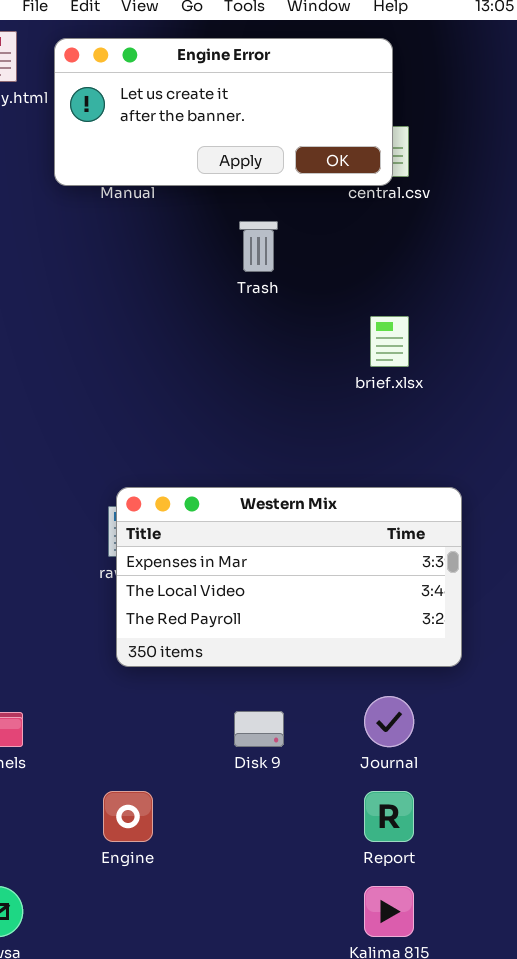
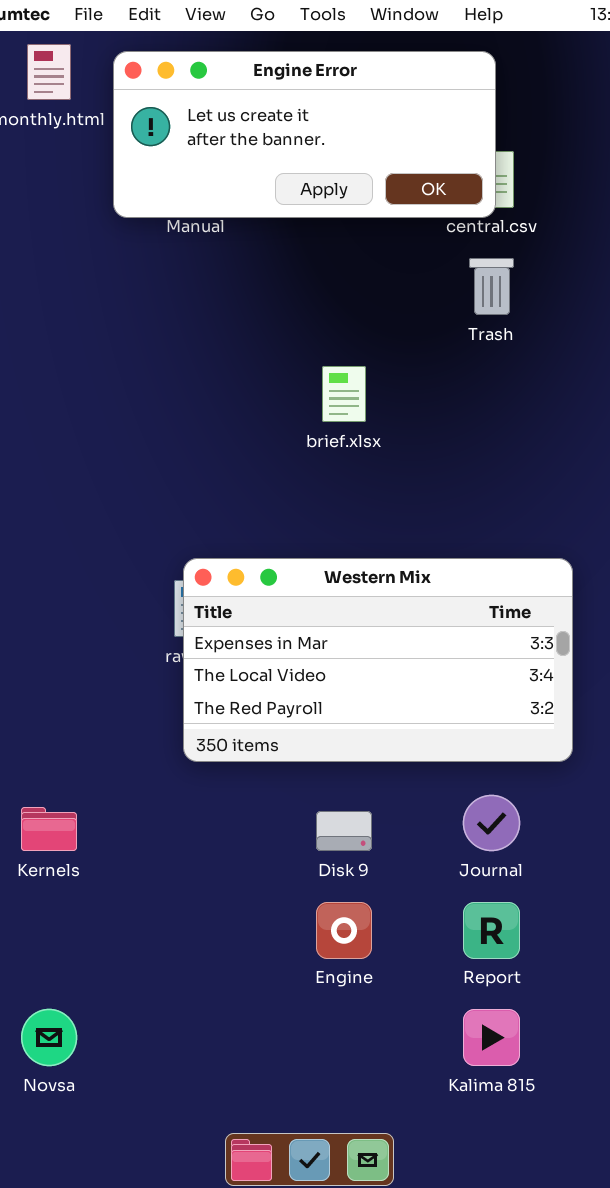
Trash: [239,221,278,272] -> [469,258,514,315], moved
brief.xlsx: [370,316,409,367] -> [322,366,366,422], moved
Engine: [103,791,153,842] -> [316,902,372,959], moved

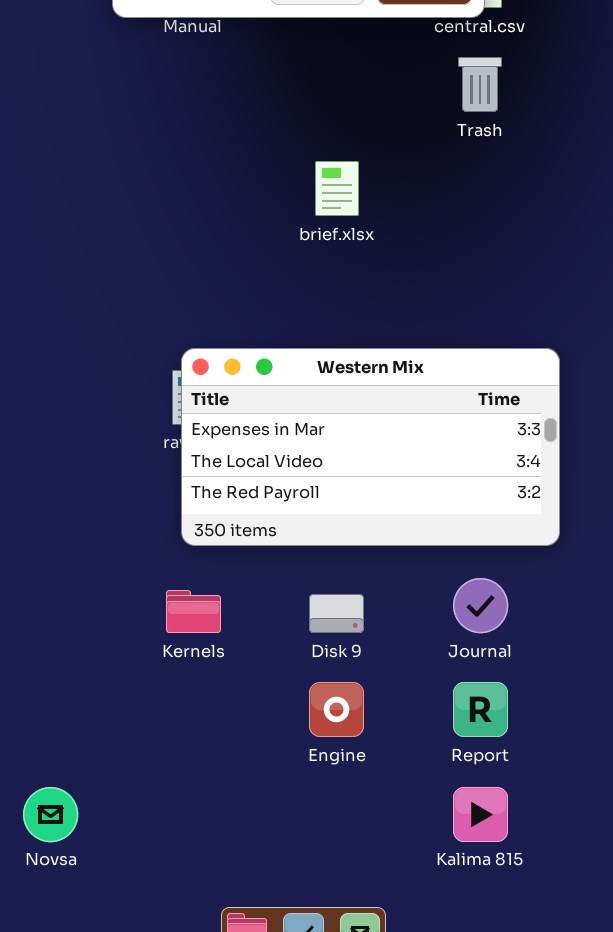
Kernels: [21,807,77,851] -> [166,590,221,633], moved

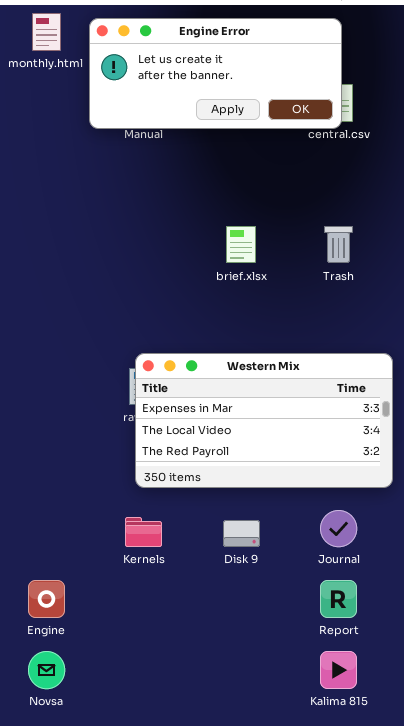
Trash: [458,57,502,112] -> [324,226,353,263], moved
Engine: [309,682,364,737] -> [28,580,65,618], moved

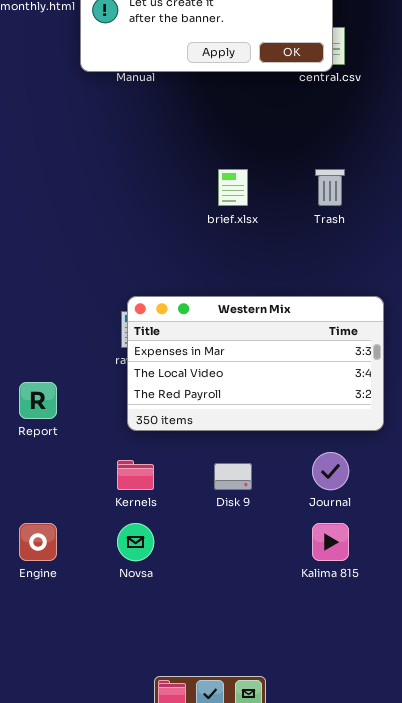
Report: [320,580,357,618] -> [19,382,57,419], moved
Novsa: [28,651,65,689] -> [117,523,154,561], moved
Kalima 815: [320,651,357,689] -> [312,523,349,561], moved

